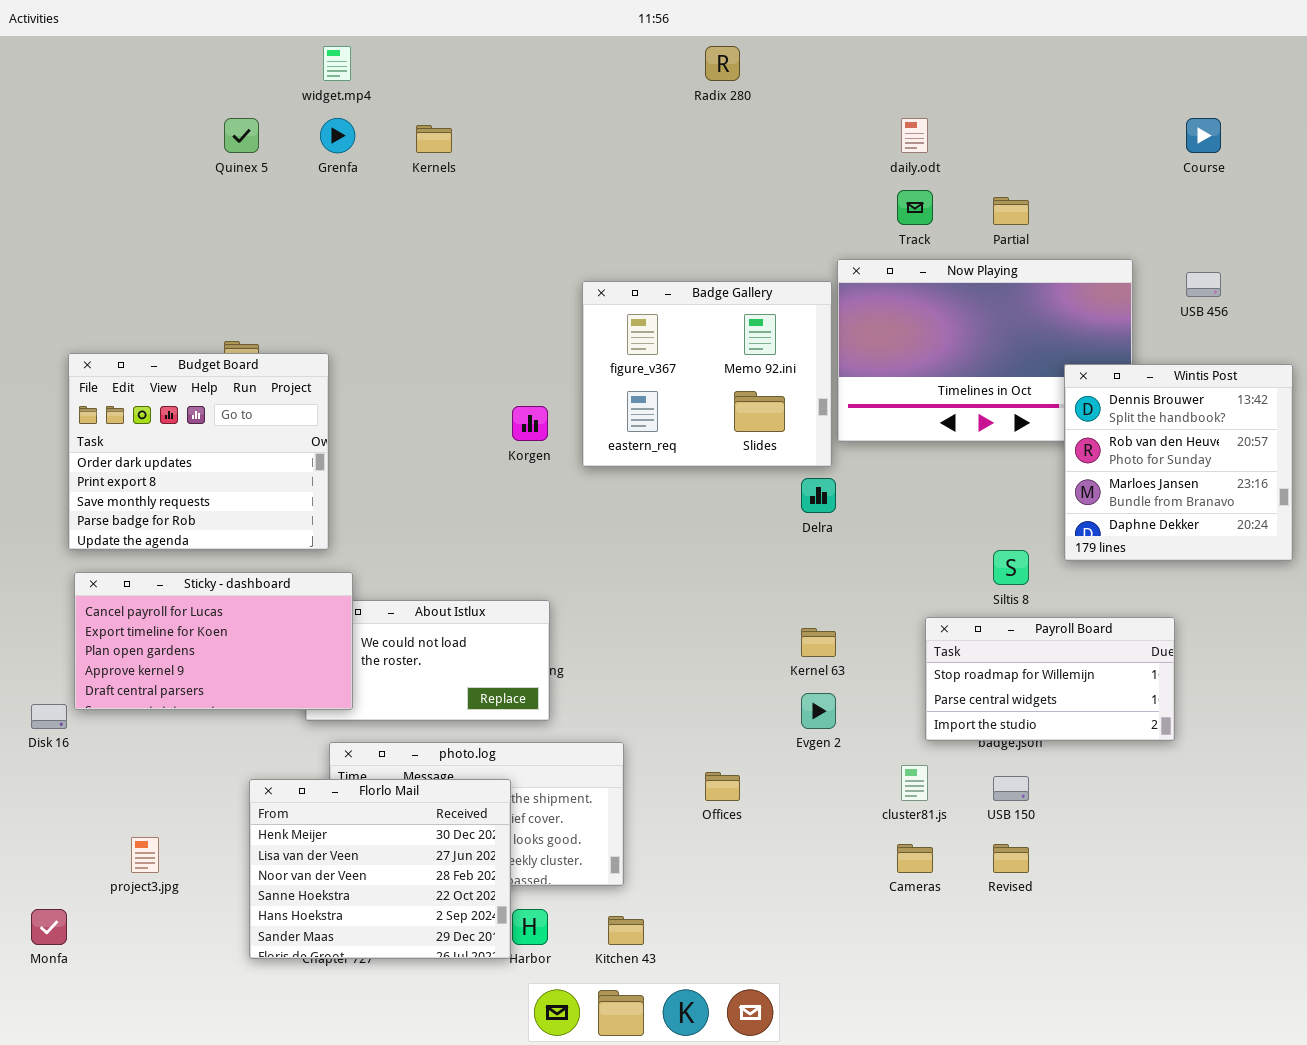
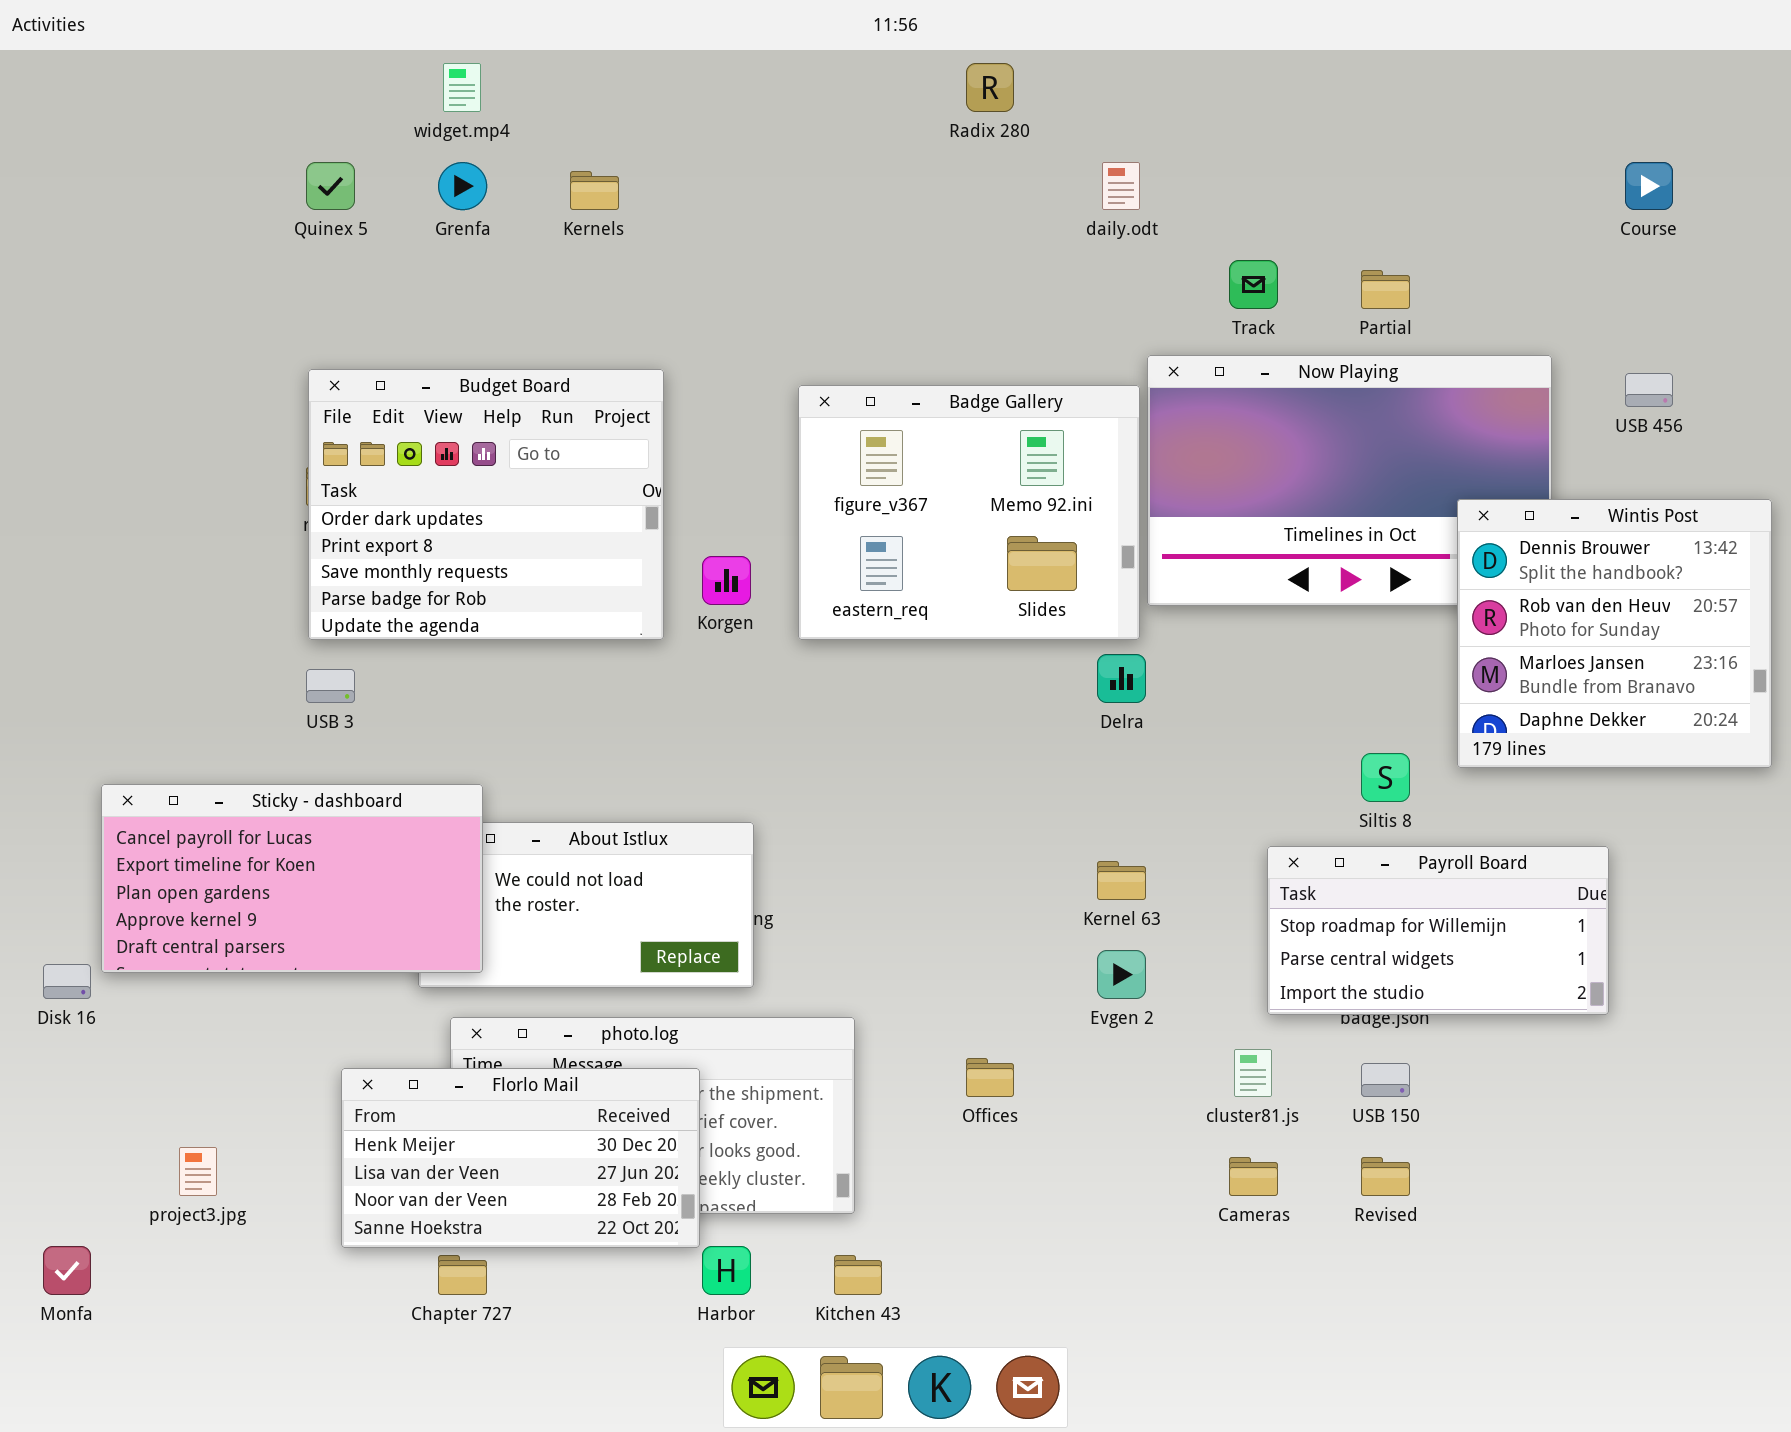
daily.odt: [901,118,928,153] -> [1102,162,1140,210], moved
Budget Board: [68,353,329,550] -> [308,369,664,640], moved
Florlo Mail: [249,779,511,959] -> [341,1068,700,1248], resized

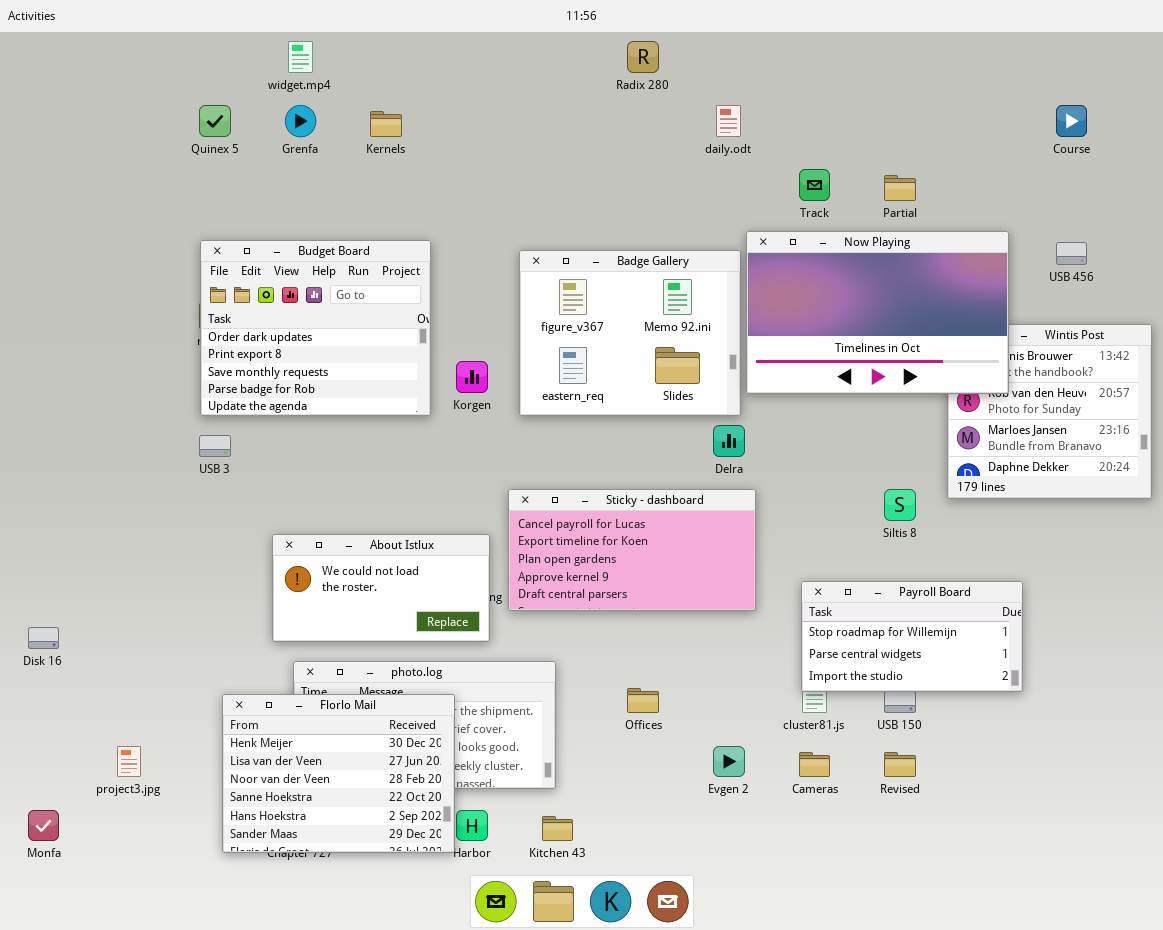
Now Playing: [1147,355,1552,606] -> [746,231,1009,394], raised
Sticky - dashboard: [101,784,483,973] -> [508,489,756,611], moved
Payroll Board: [1267,846,1609,1015] -> [801,581,1023,692], moved
Evgen 2: [1097,950,1146,999] -> [713,746,745,777], moved
Florlo Mail: [341,1068,700,1248] -> [222,694,455,853], resized

